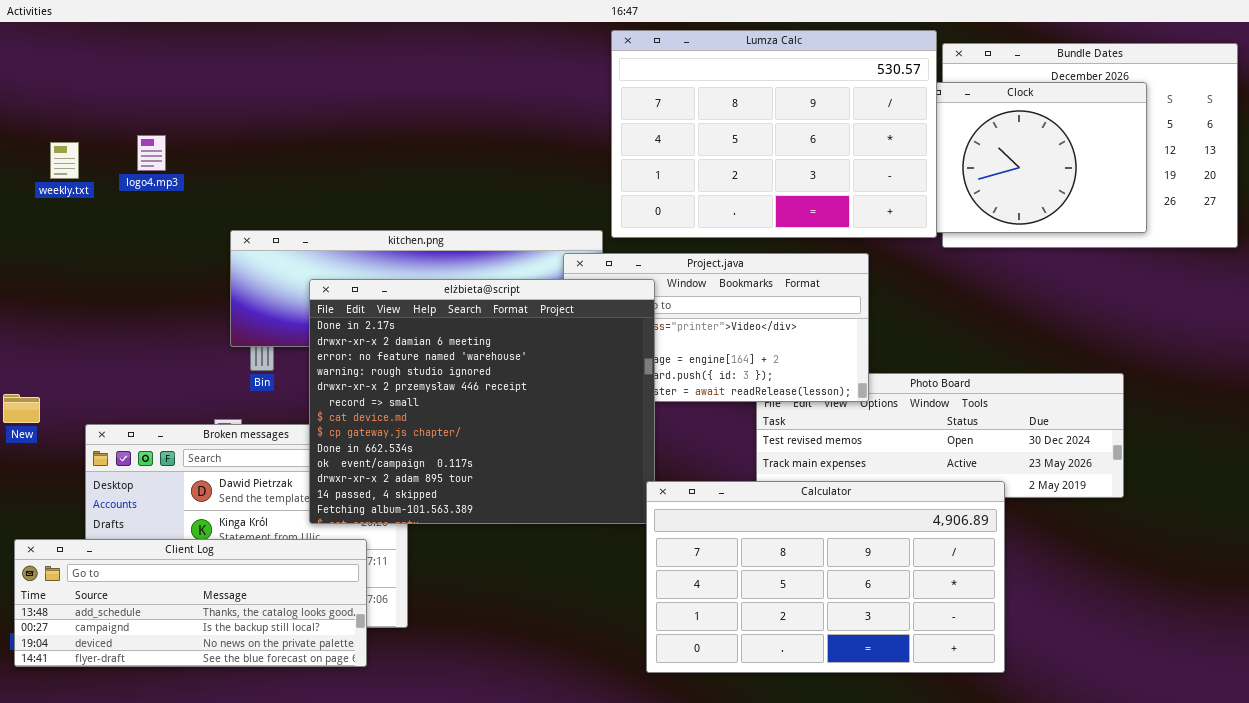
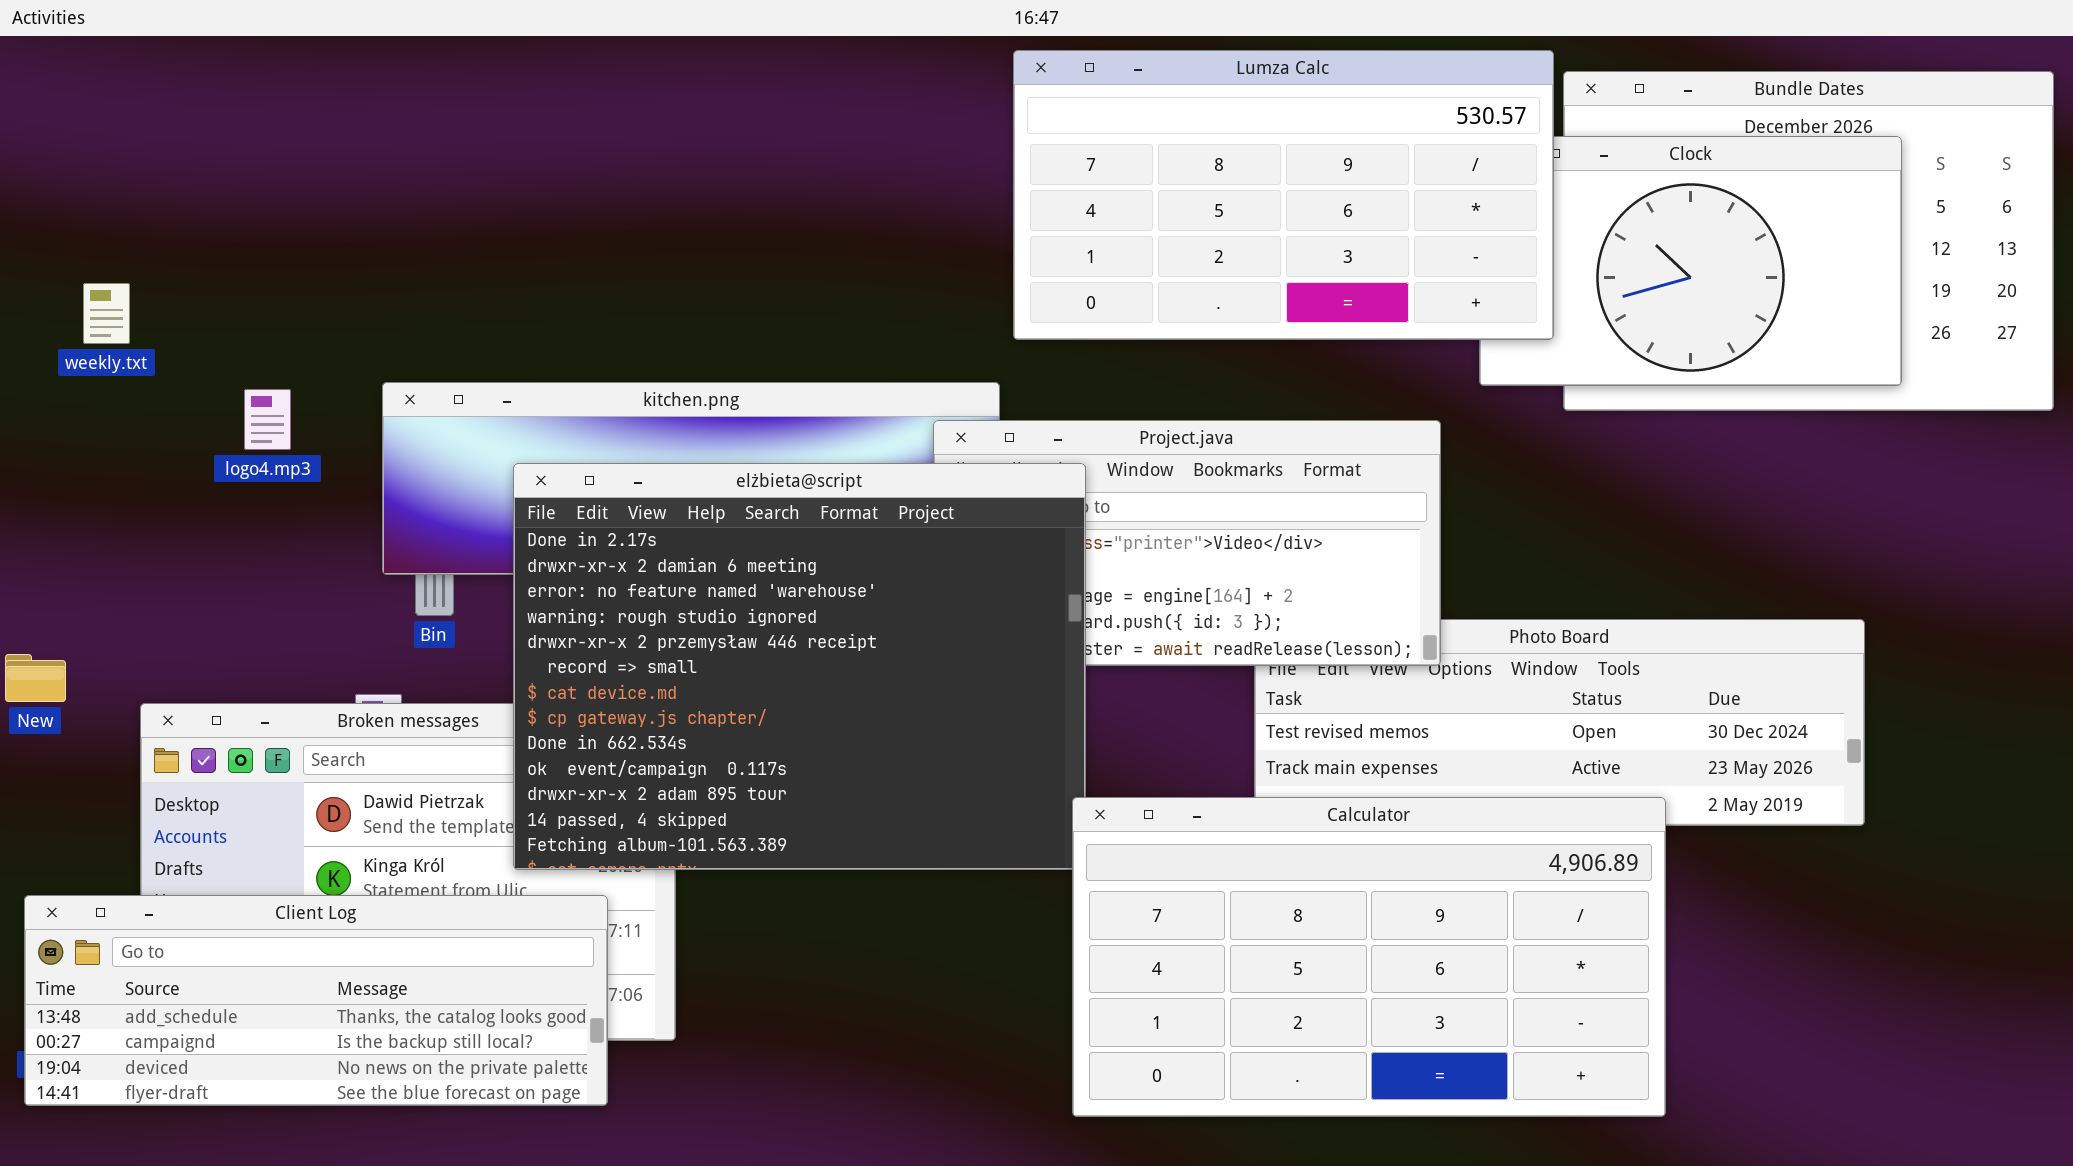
Lumza Calc: [611,30,937,238] -> [1013,50,1554,340], resized
logo4.mp3: [137,135,166,171] -> [244,389,291,450], moved
weekly.txt: [50,142,79,179] -> [83,283,130,344], moved

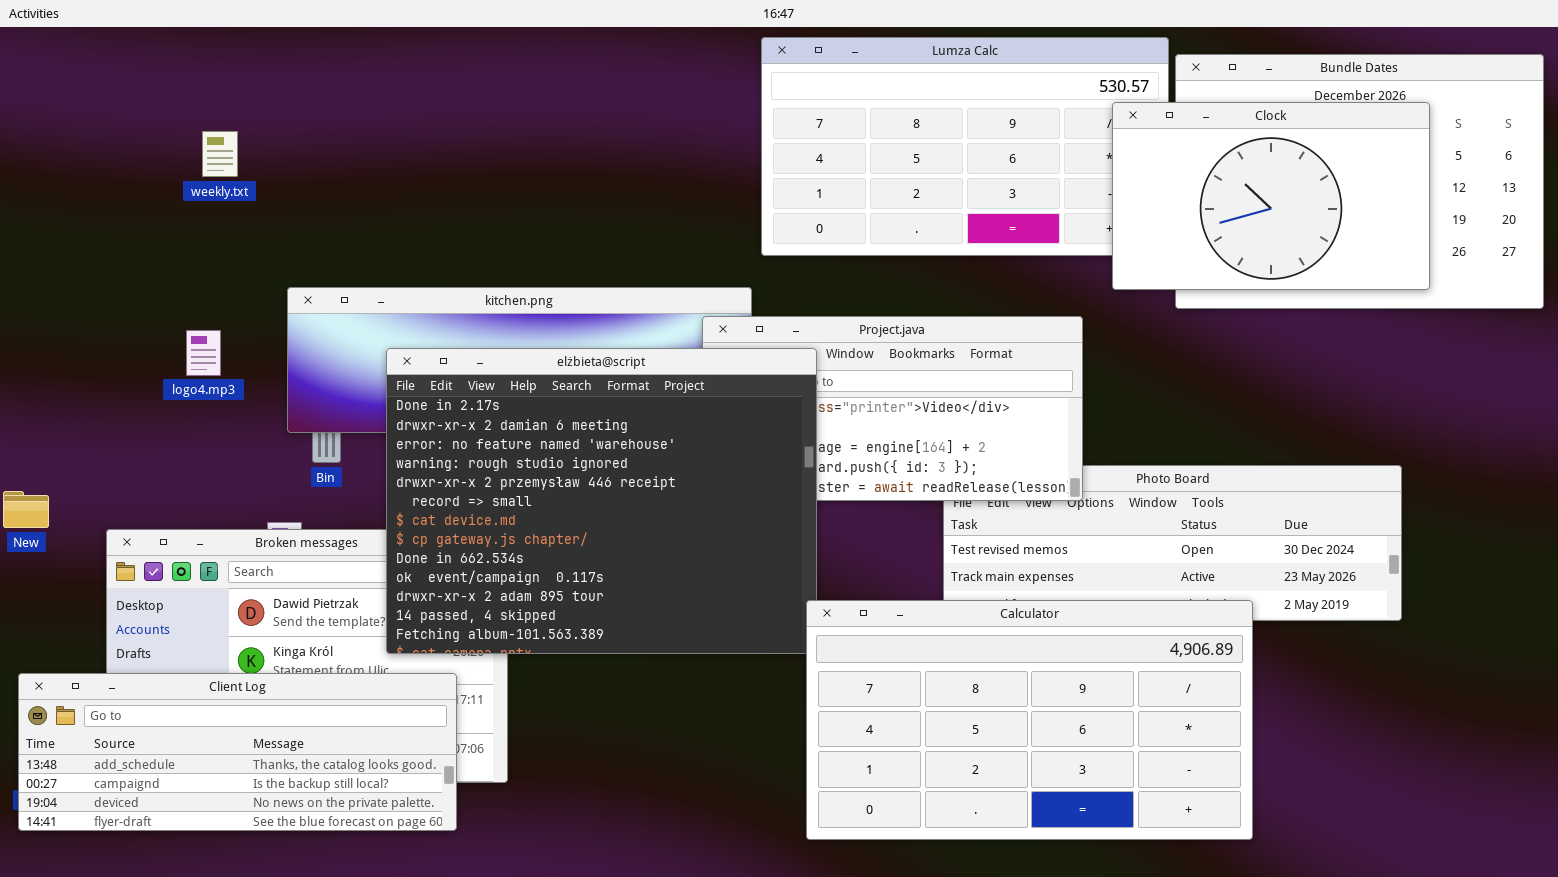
Clock: [1479,136,1902,386] -> [1112,102,1430,290], raised
weekly.txt: [83,283,130,344] -> [202,131,238,177], moved
logo4.mp3: [244,389,291,450] -> [186,330,221,376], moved

